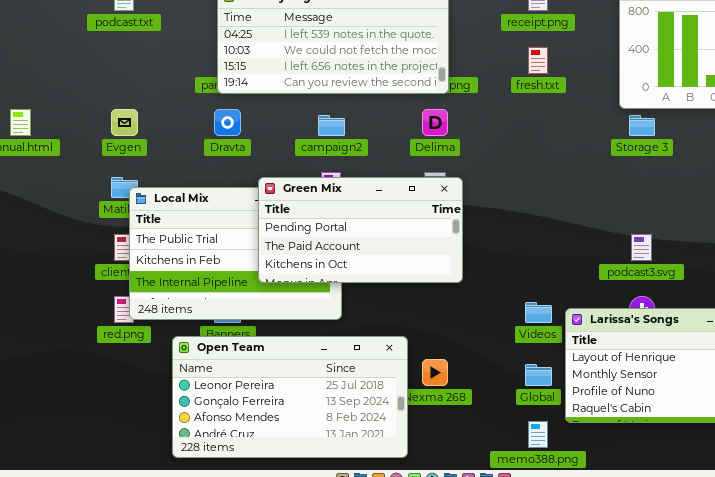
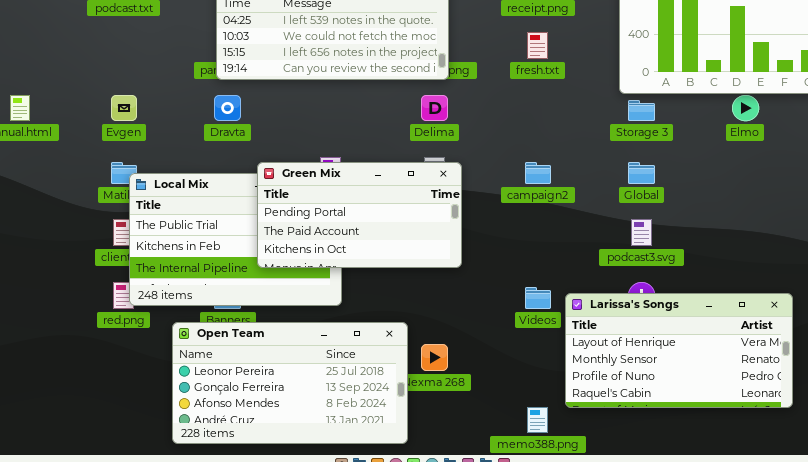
campaign2: [318,115,345,136] -> [525,162,551,184], moved
Global: [525,364,552,386] -> [628,162,655,184], moved

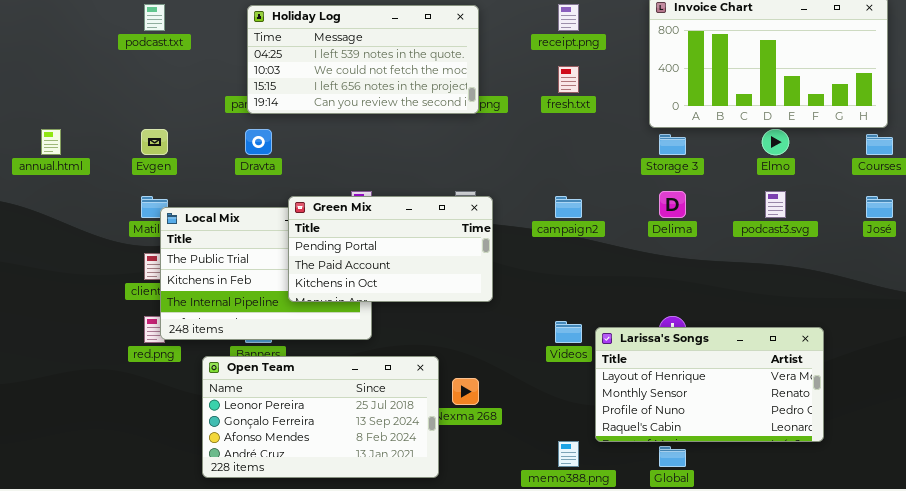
Delima: [421,95,448,121] -> [659,191,686,218], moved
Global: [628,162,655,184] -> [659,446,686,467], moved
podcast3.svg: [631,219,652,246] -> [765,191,786,218], moved

